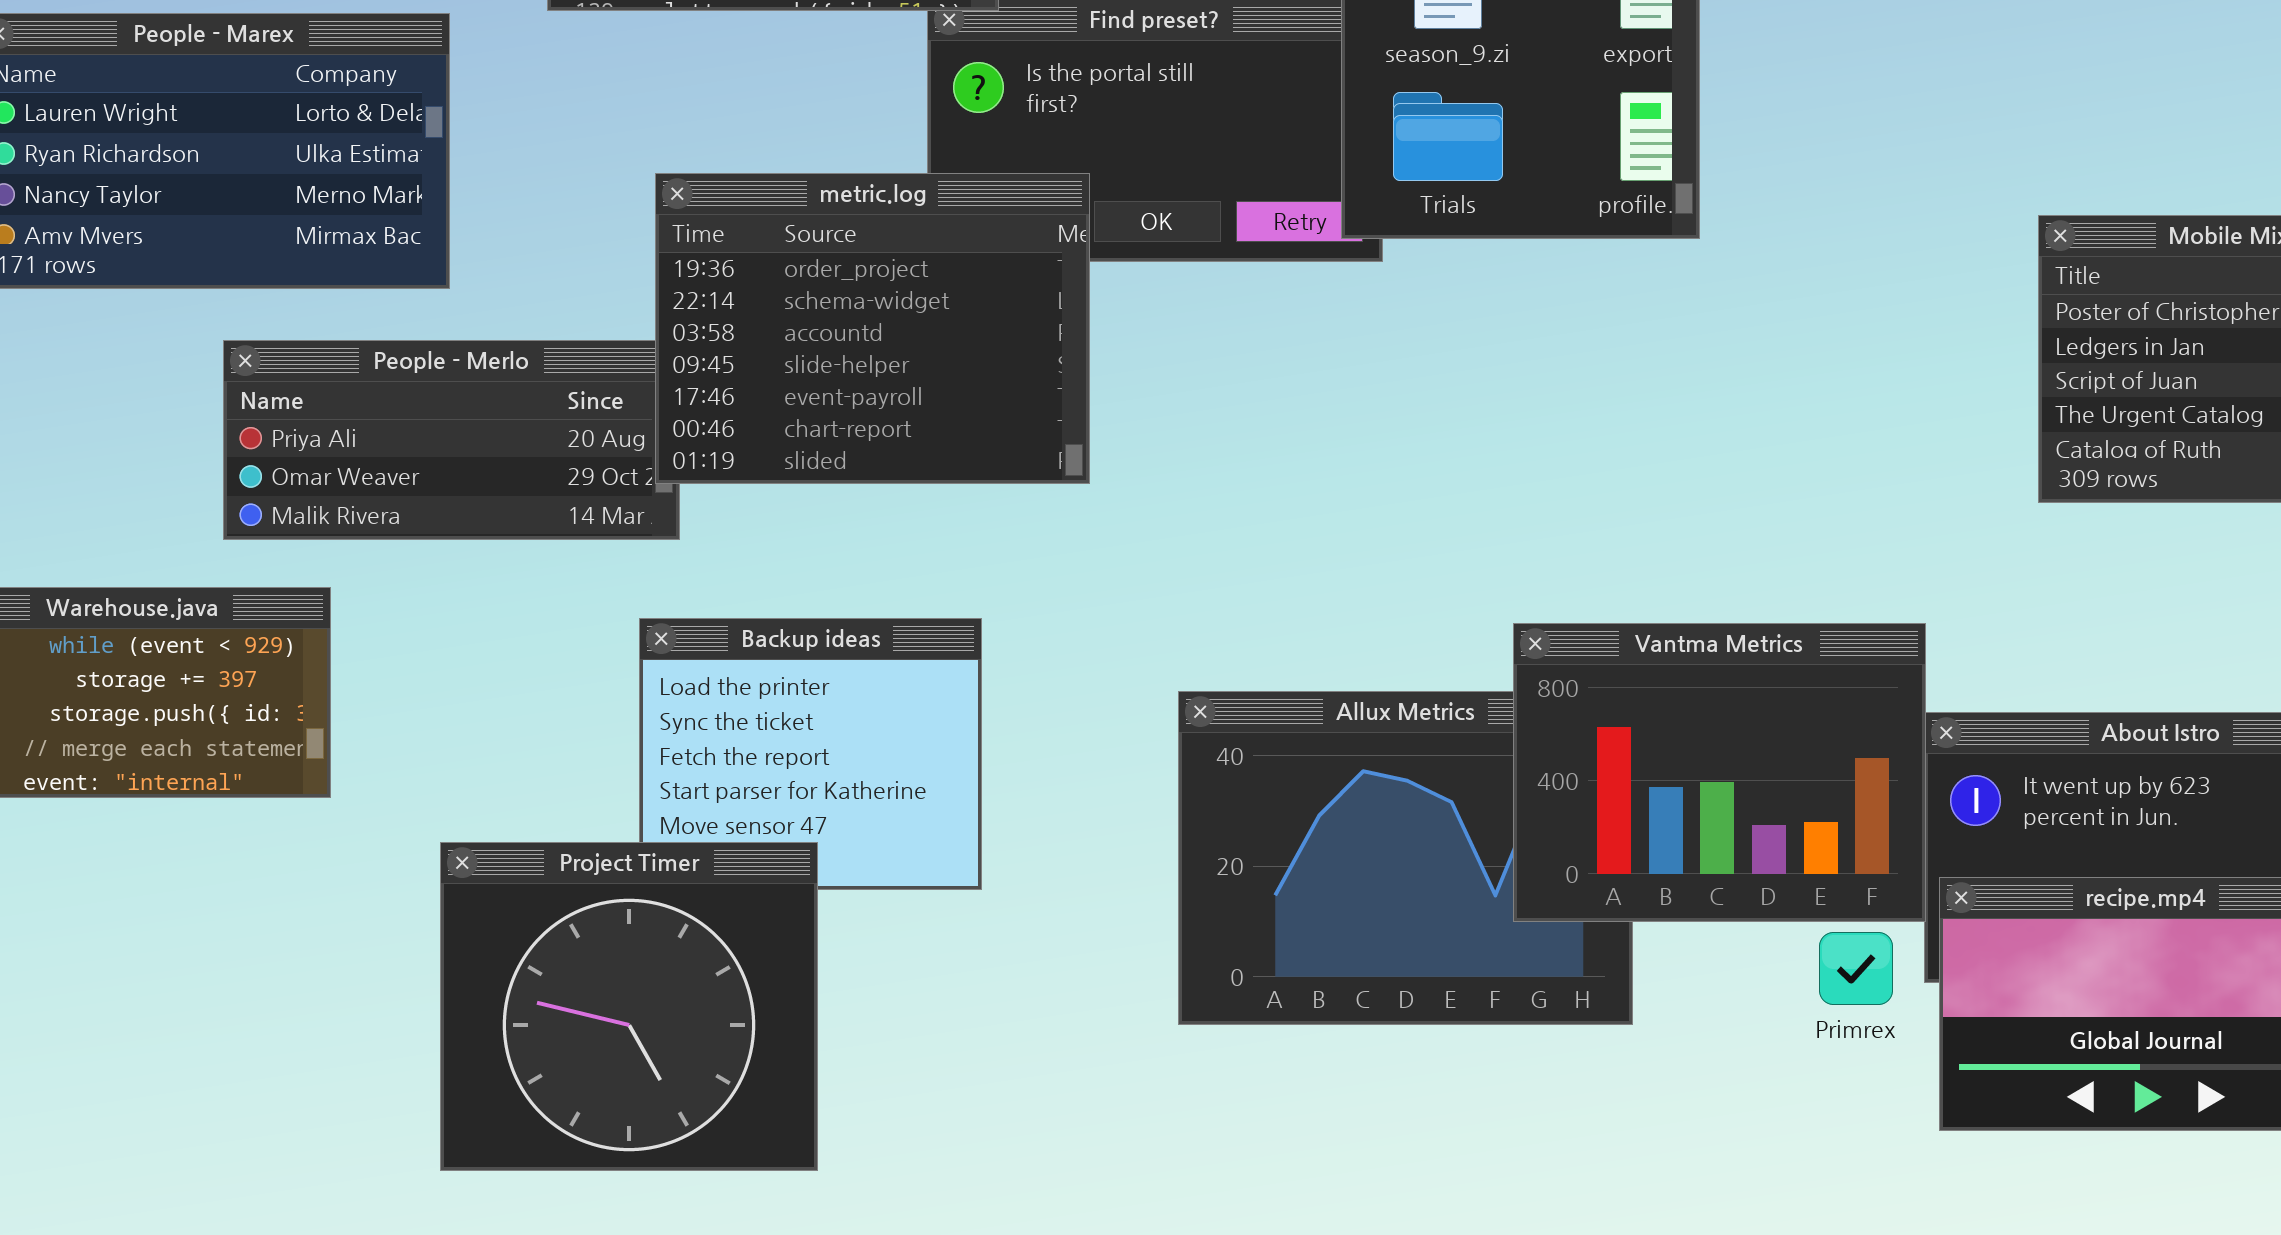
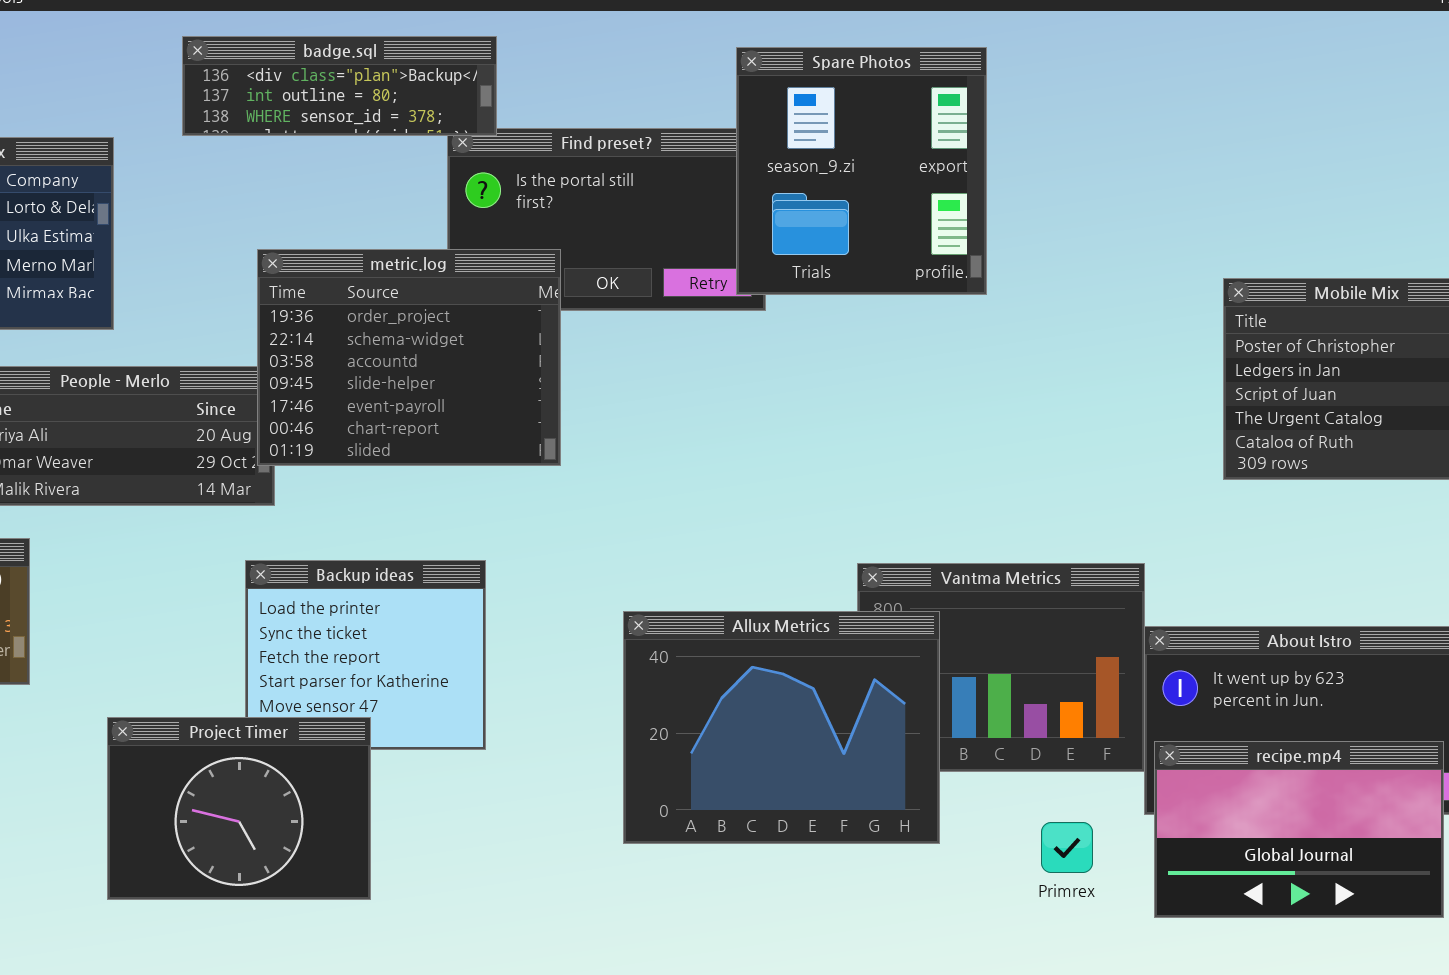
Allux Metrics: [1178,691,1633,1025] -> [623,611,940,844], raised
Project Timer: [440,842,818,1171] -> [107,717,371,900], resized
Primrex: [1819,932,1893,1005] -> [1041,822,1093,873], moved

